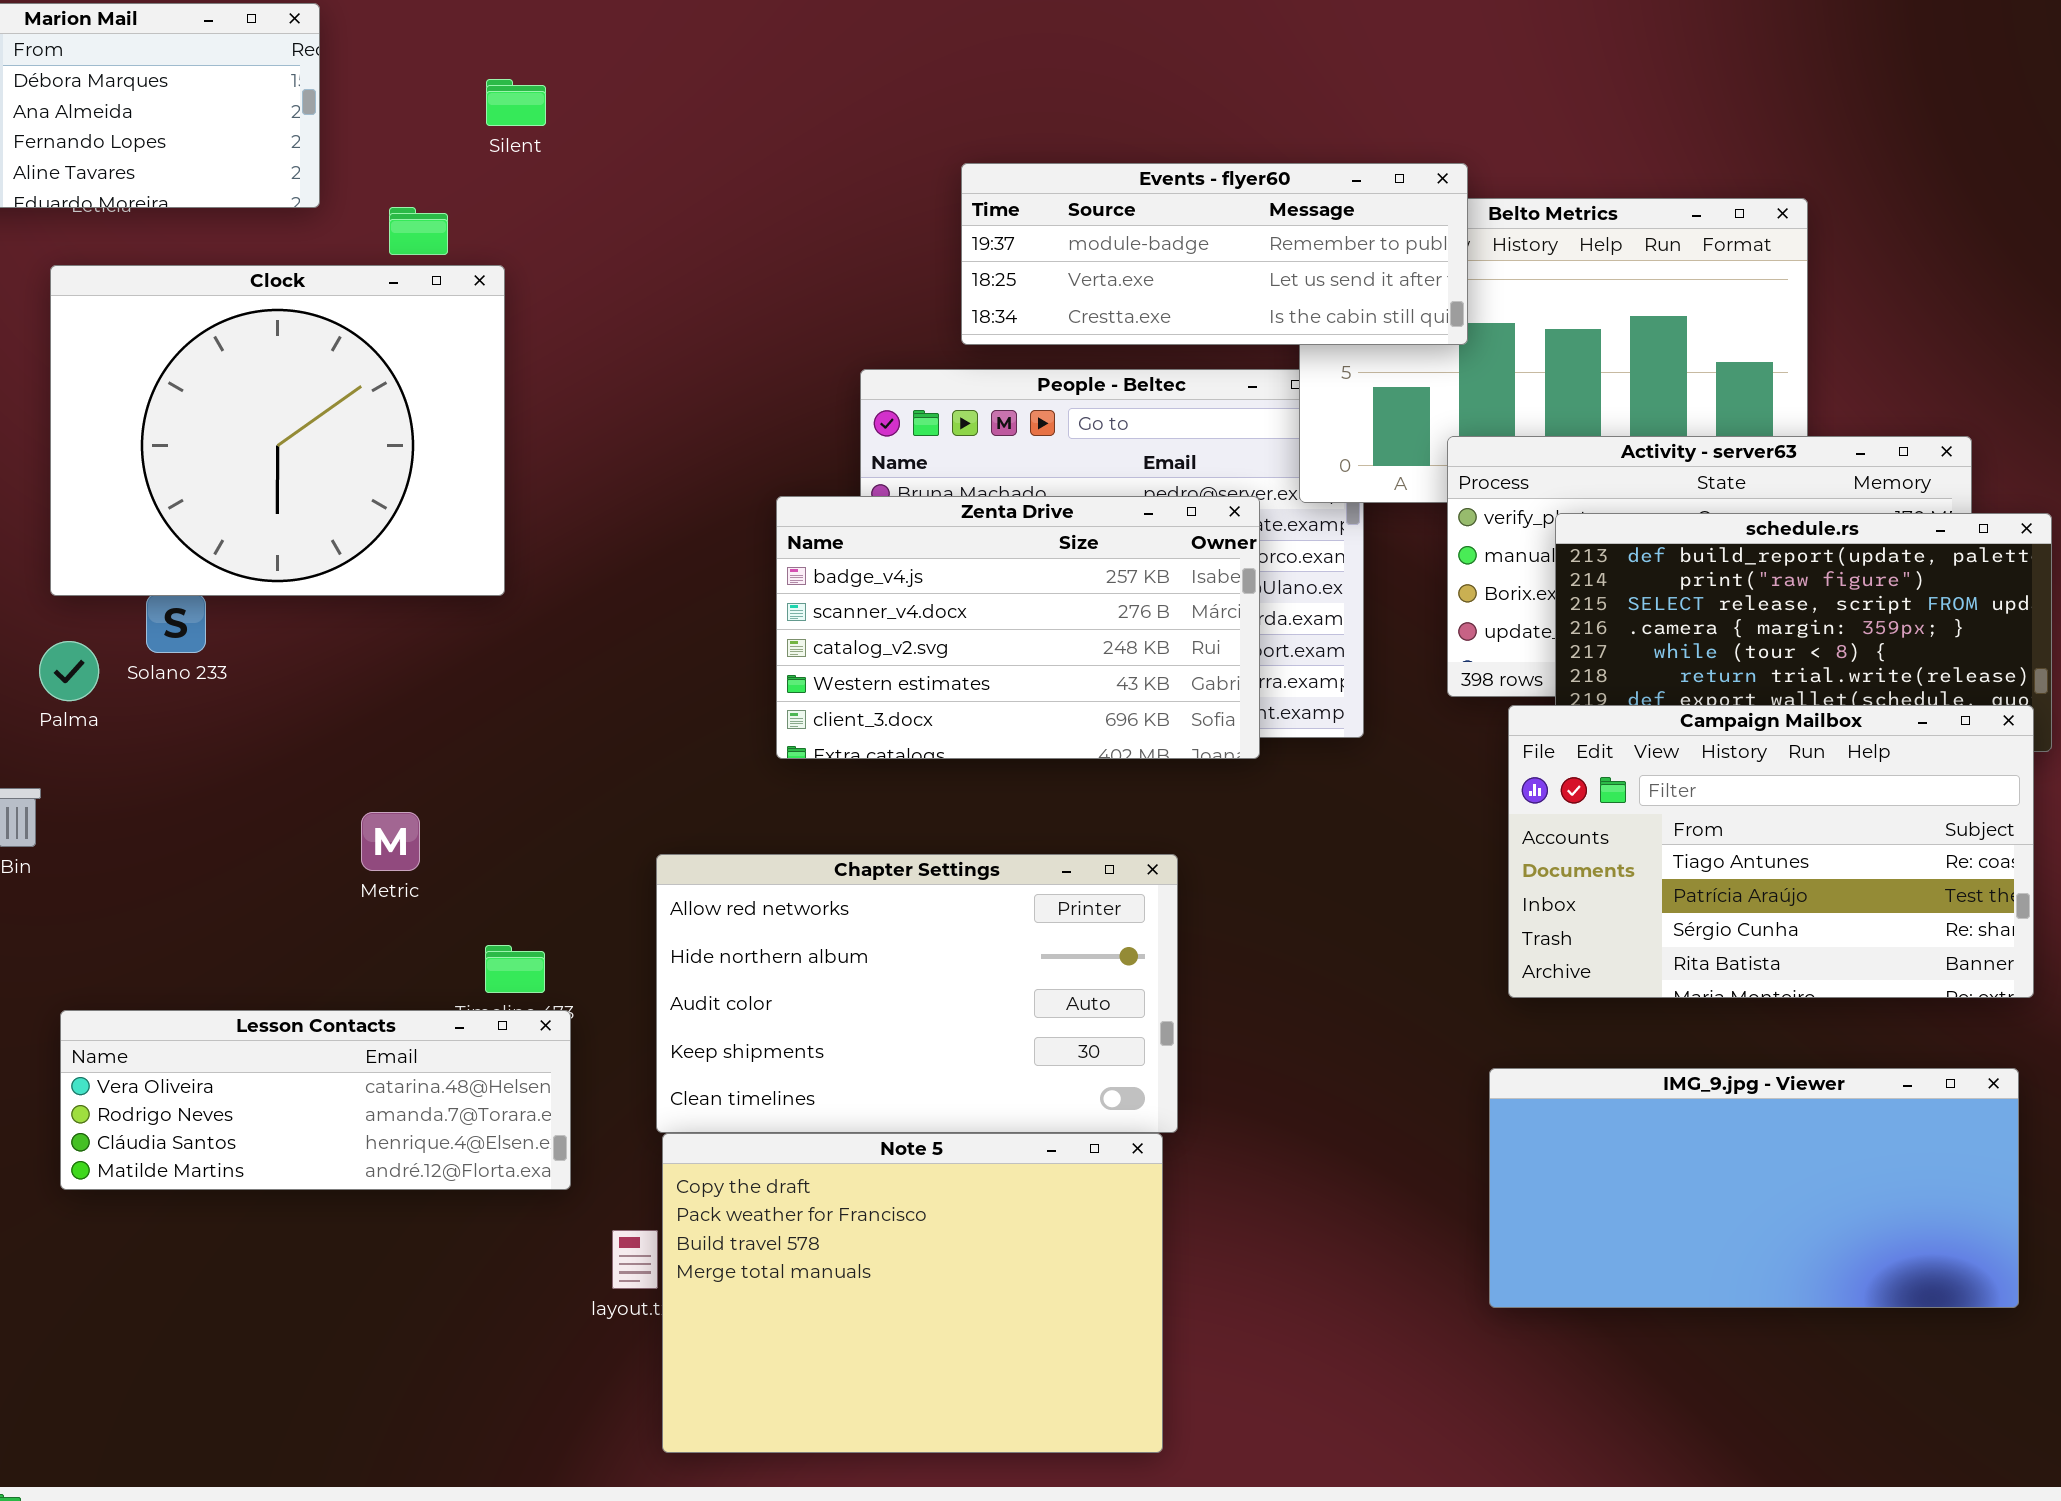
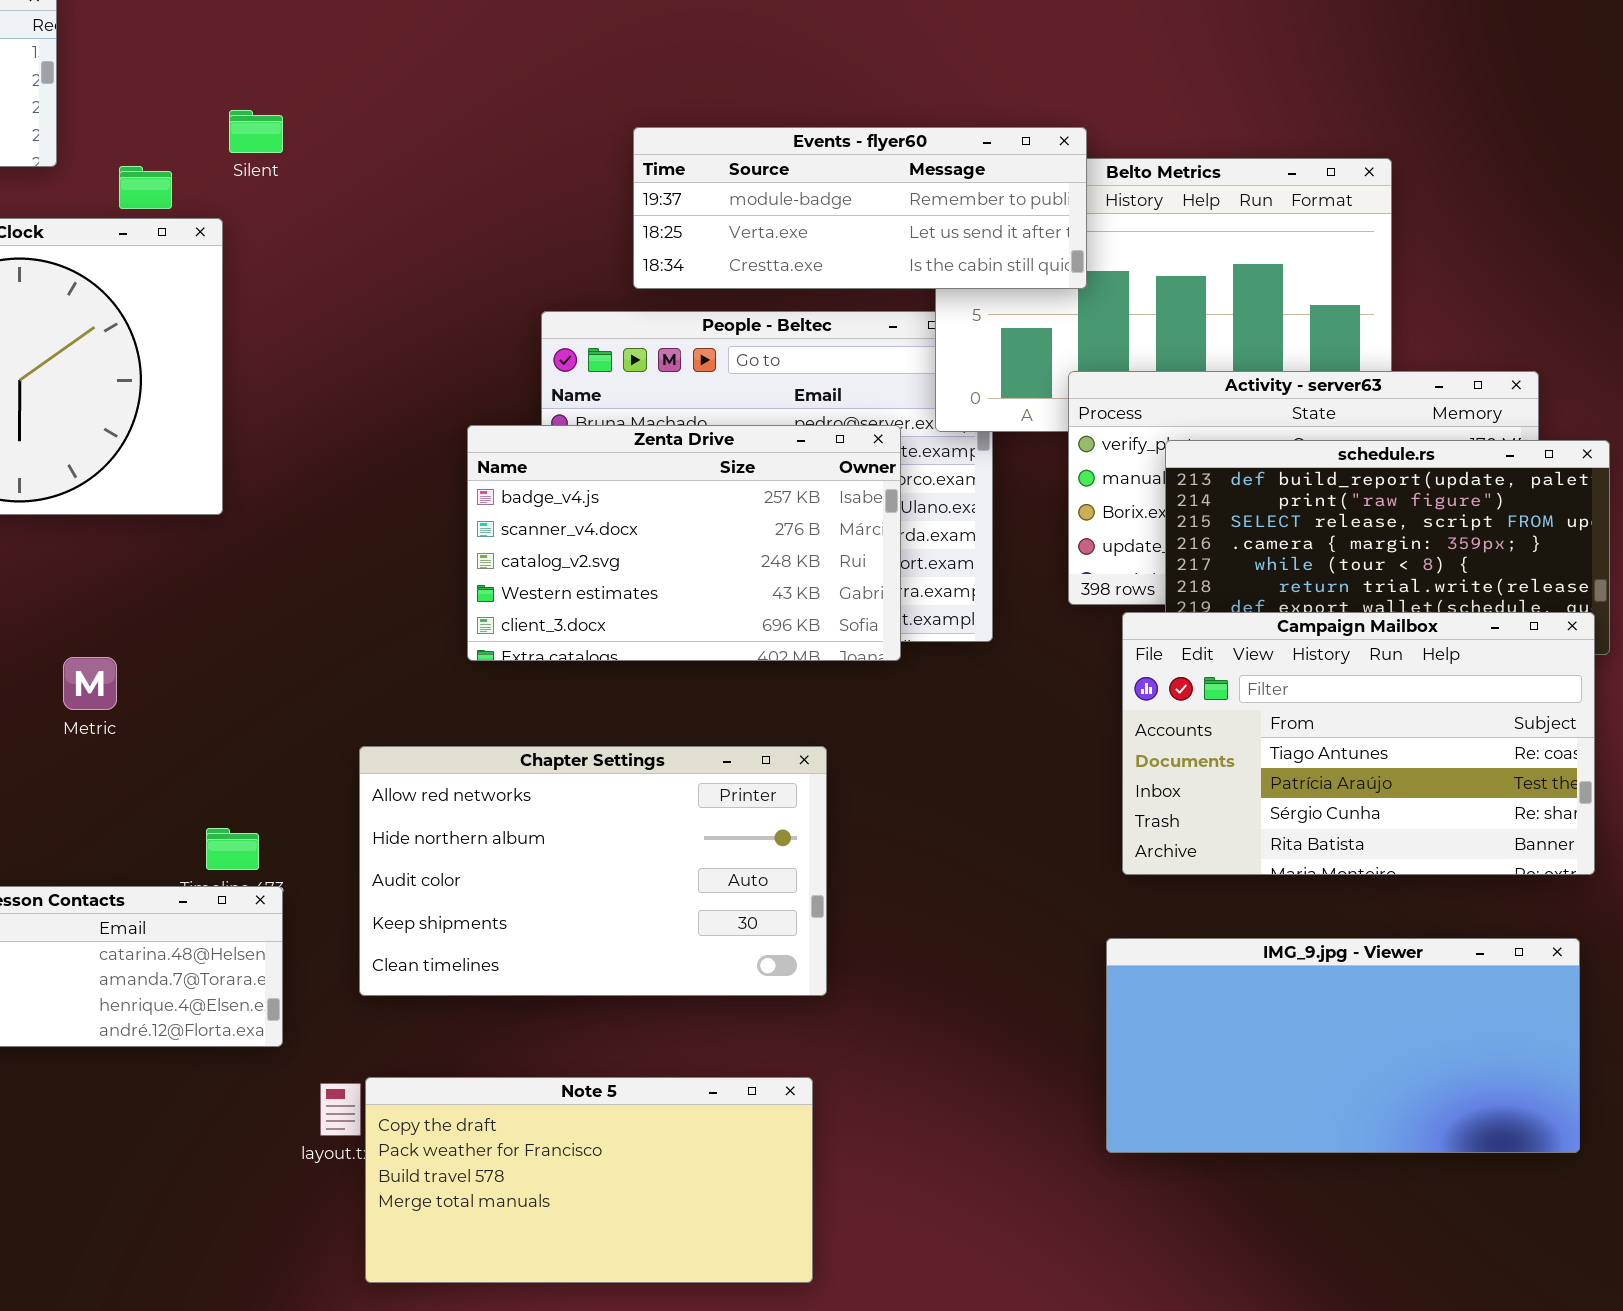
Silent: [486,79,546,126] -> [229,110,283,153], moved
Metric: [361,812,420,871] -> [63,657,117,710], moved
Note 5: [662,1133,1163,1453] -> [365,1077,813,1283], resized

